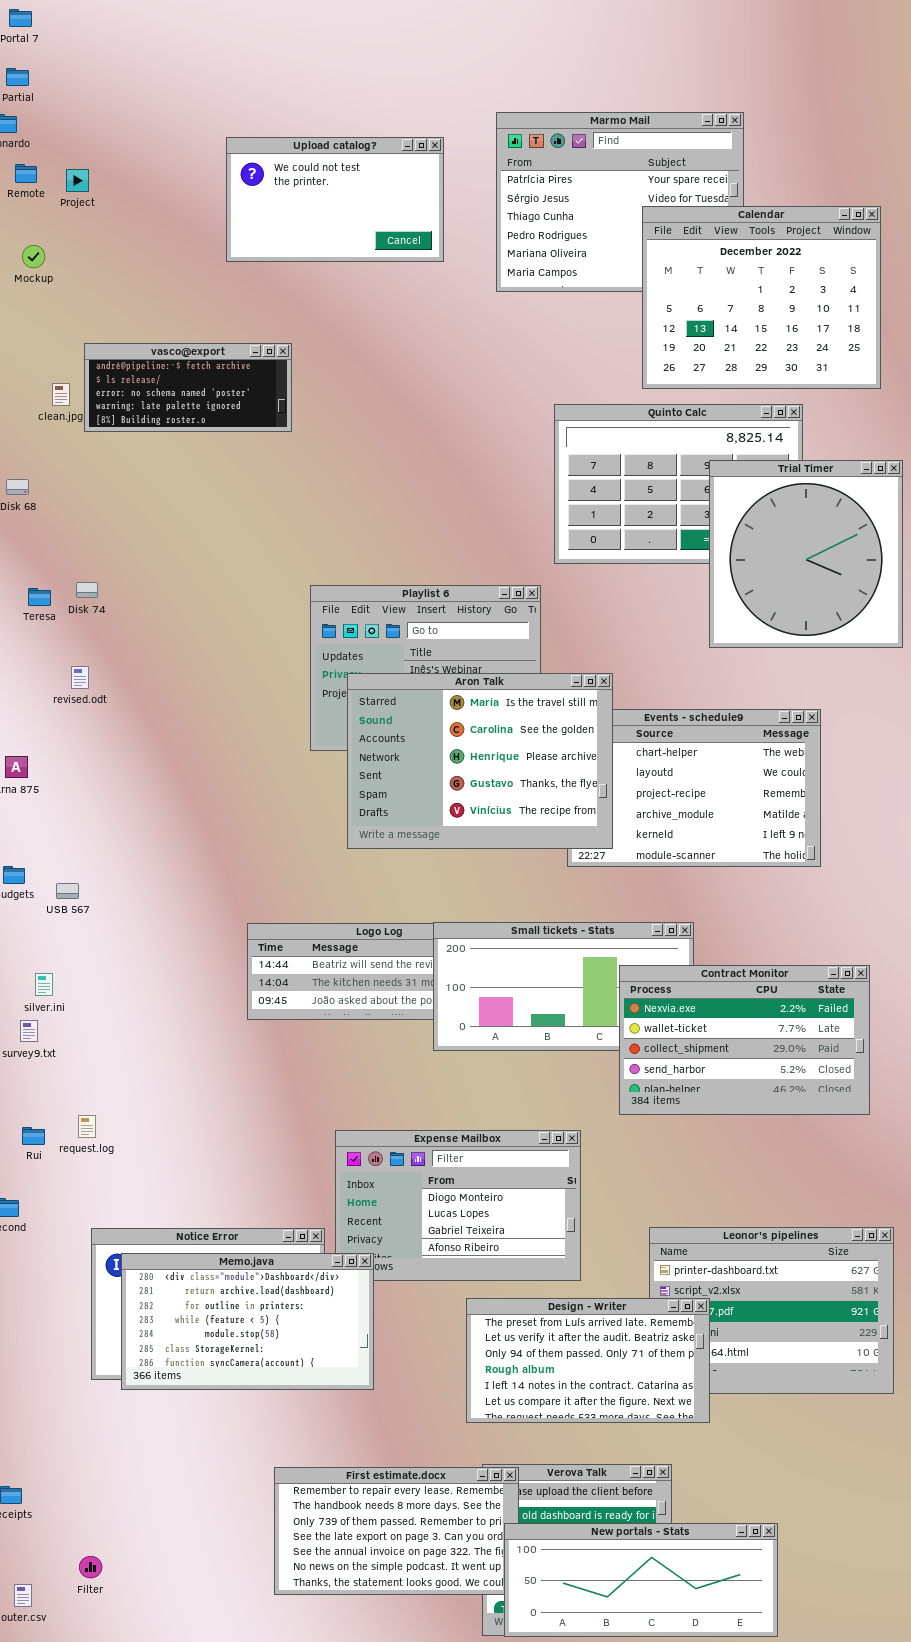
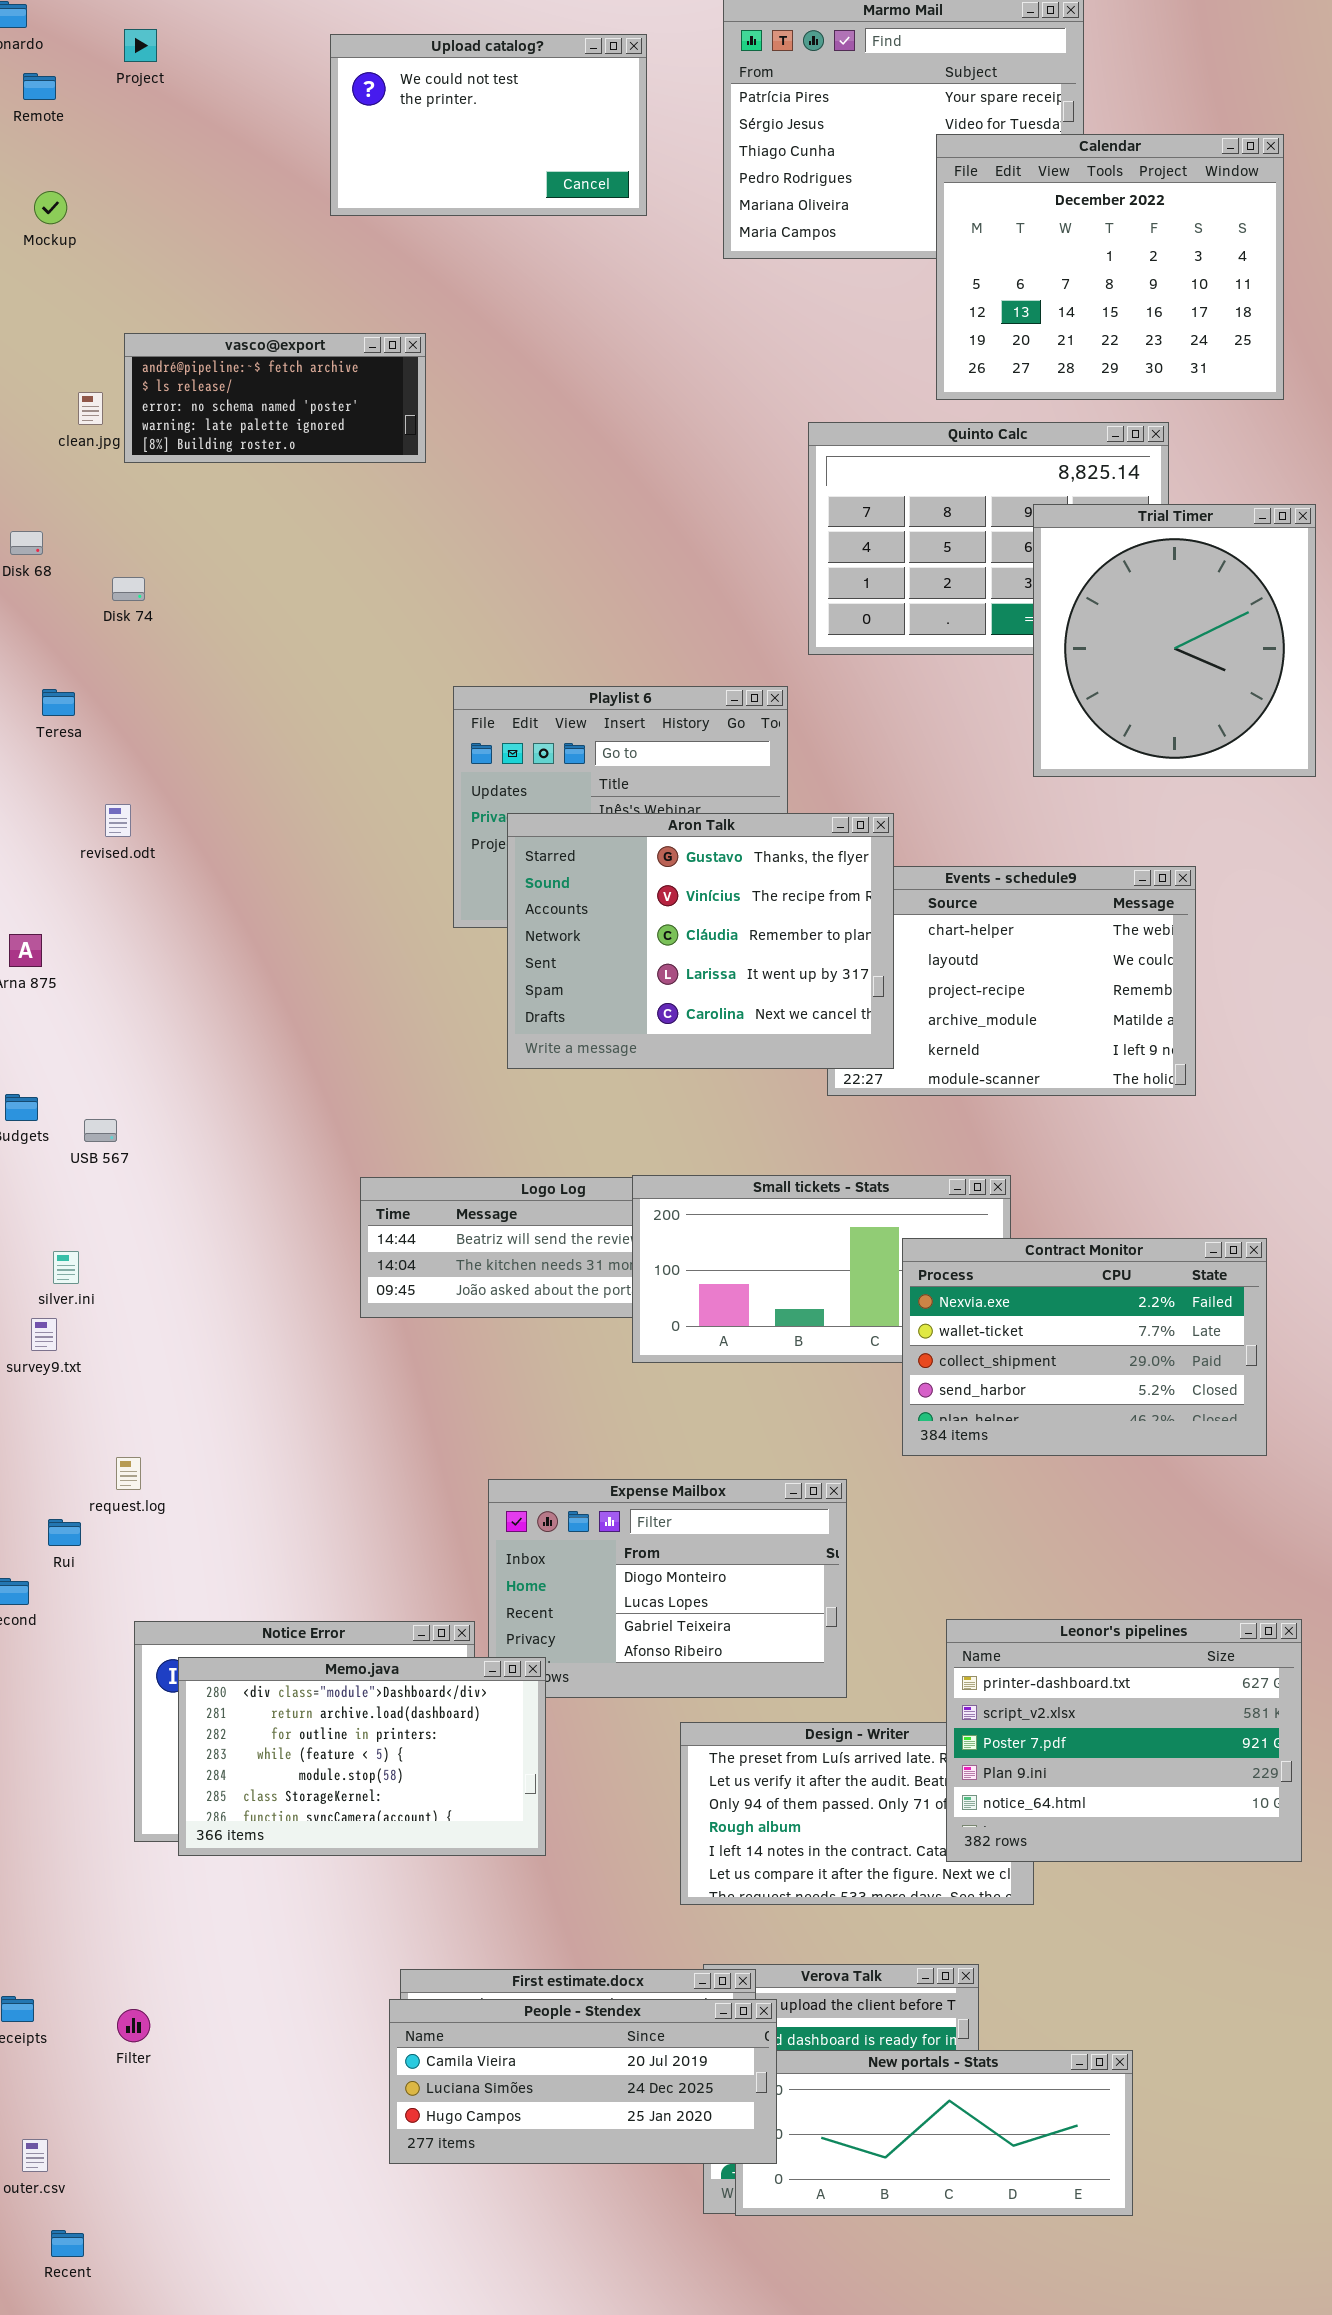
Project: [66,169,89,192] -> [124,29,157,62], moved
Disk 74: [76,582,98,598] -> [112,577,145,601], moved
Aron Talk: [347,673,613,849] -> [507,813,894,1069], scrolled down 3 rows
Rui: [22,1127,45,1145] -> [48,1519,81,1546], moved
Leonor's pipelines: [649,1227,894,1394] -> [946,1619,1302,1862], raised
People - Stendex: none -> [389,1999,777,2164], opened
Filter: [79,1556,102,1578] -> [117,2009,150,2042], moved

